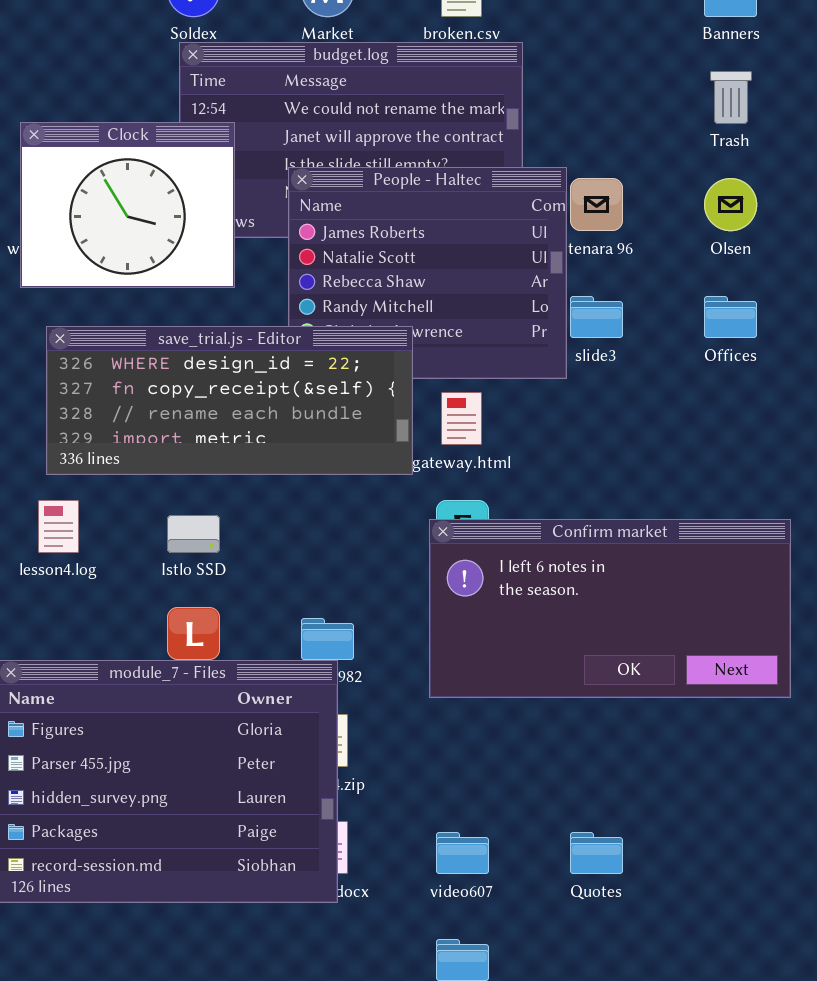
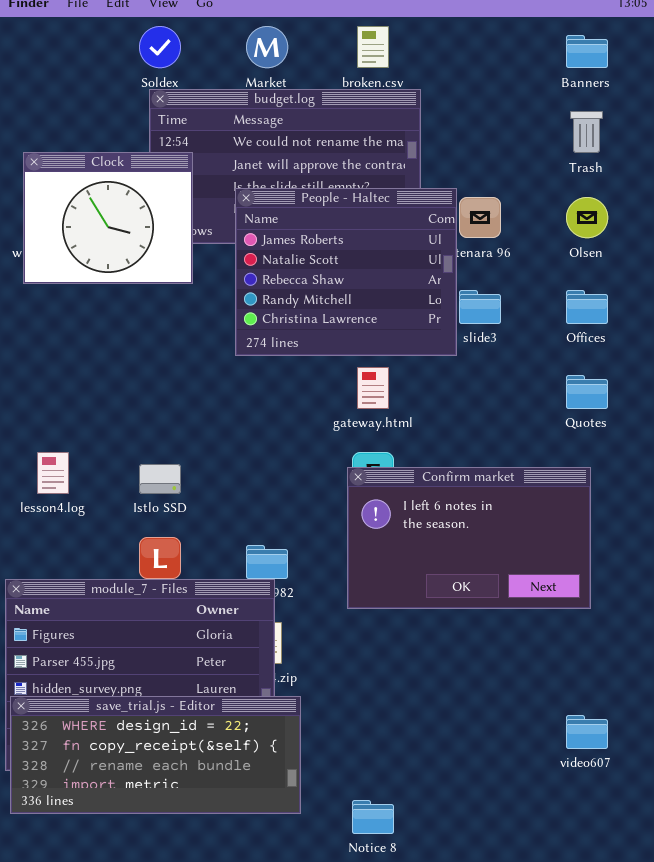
save_trial.js - Editor: [46,326,413,475] -> [10,696,301,814], moved
Confirm market: [429,519,791,698] -> [347,467,591,609], resized
video607: [436,832,489,874] -> [566,715,608,749], moved
Quotes: [570,832,623,874] -> [566,375,608,409], moved

